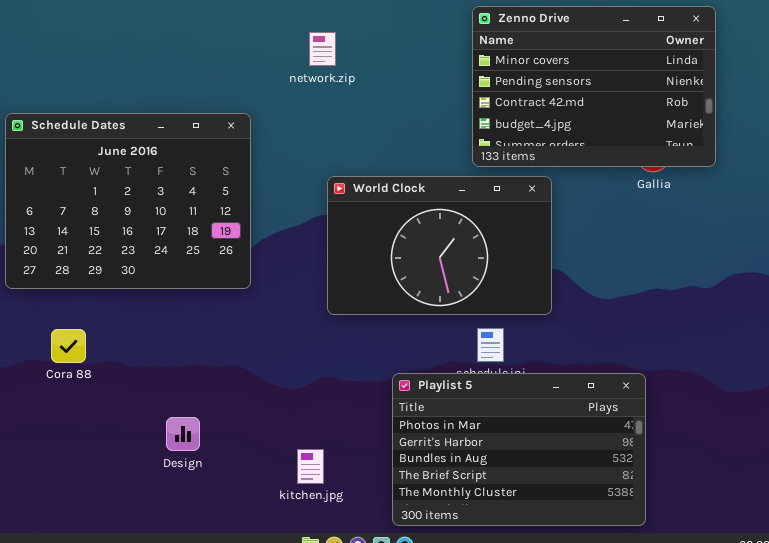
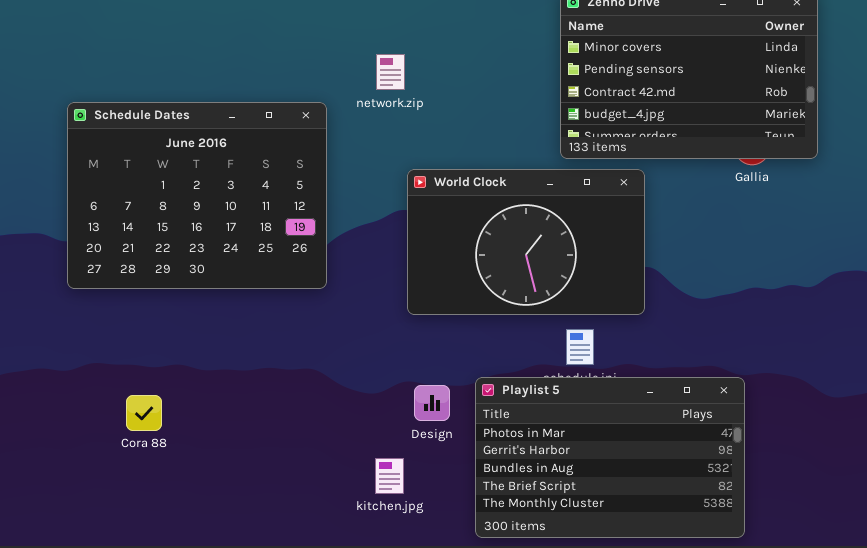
network.zip: [309,32,336,66] -> [376,54,405,90], moved
Cora 88: [51,329,86,363] -> [126,395,162,431], moved
Design: [166,417,200,451] -> [414,385,450,421], moved

